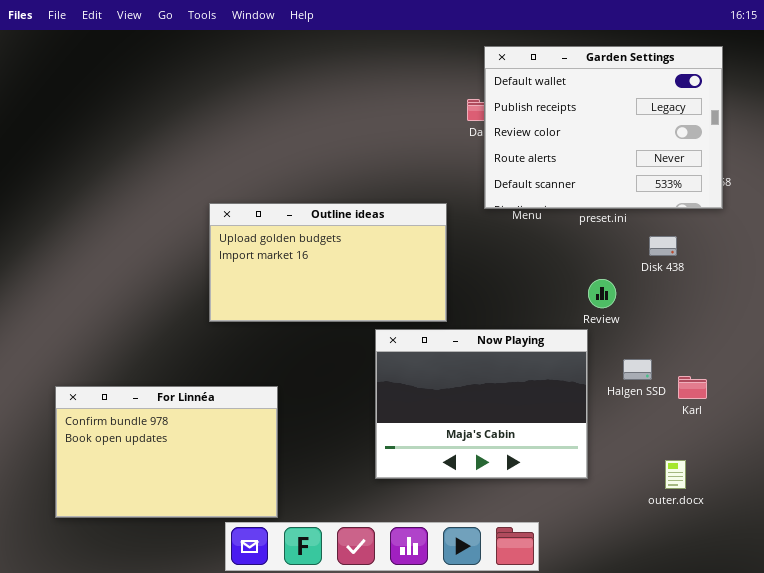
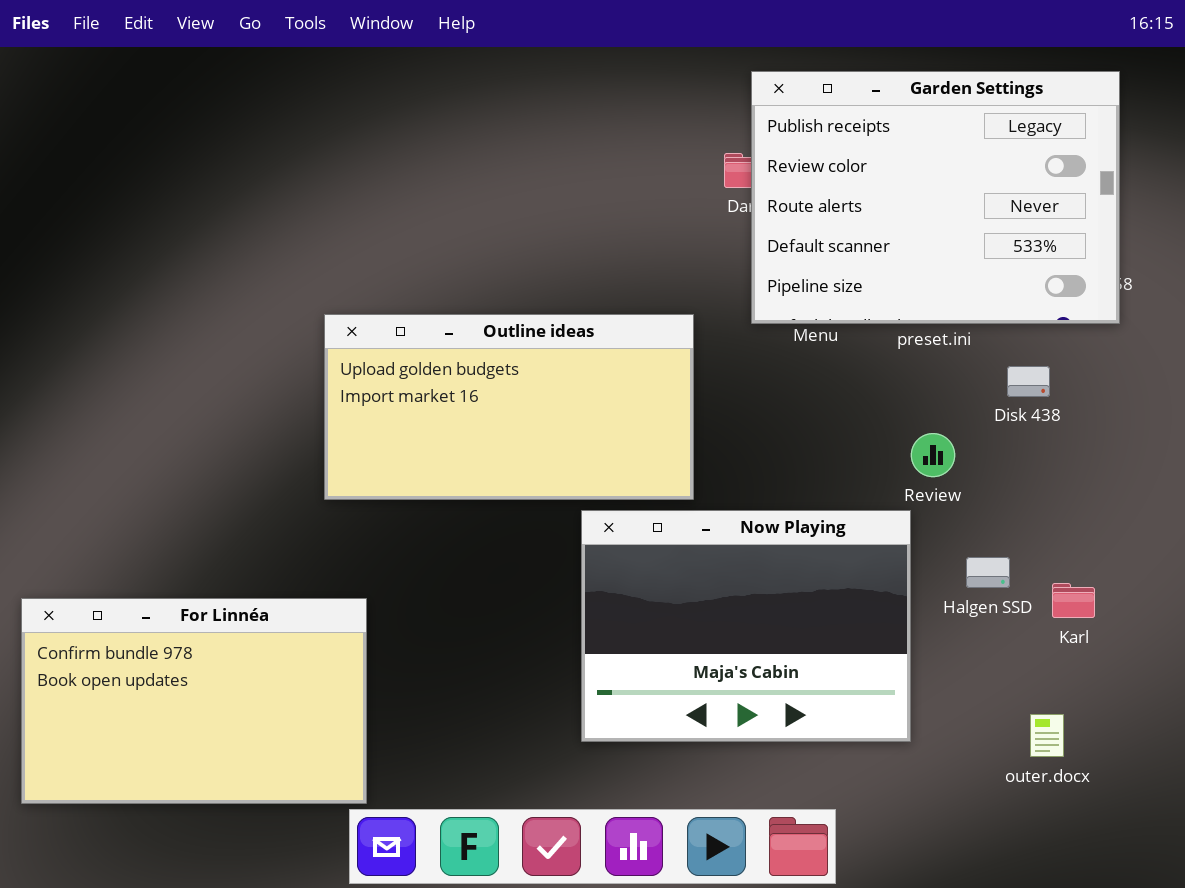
Garden Settings: [484,46,723,209] -> [751,71,1120,324], scrolled down 1 row
For Linnéa: [55,386,278,518] -> [21,598,367,804], moved

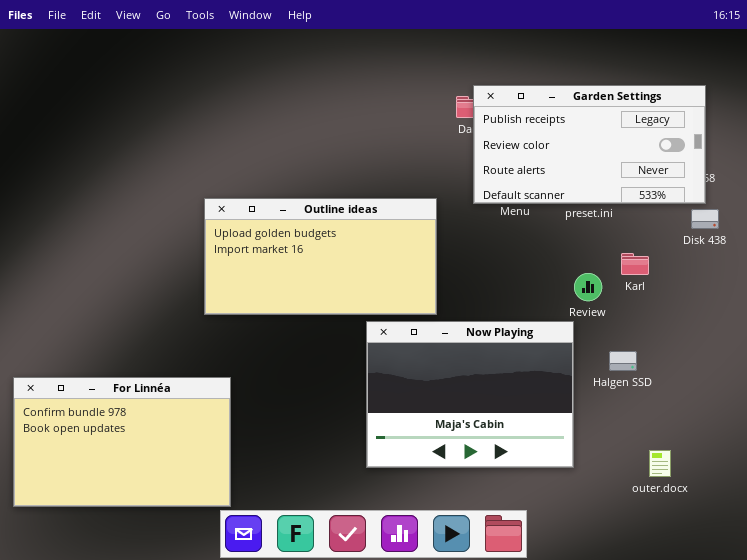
Garden Settings: [751,71,1120,324] -> [473,85,706,204], resized
Disk 438: [1007,366,1050,397] -> [691,209,719,229], moved
Karl: [1052,583,1095,618] -> [621,253,649,275], moved

